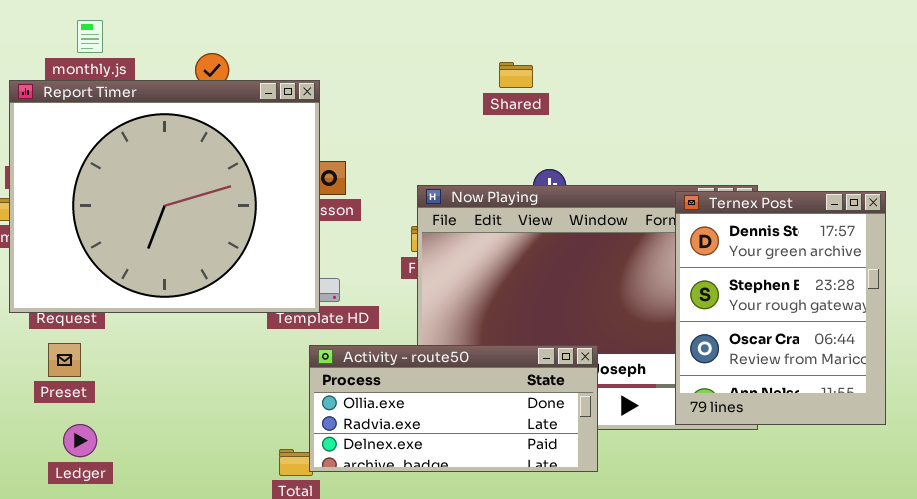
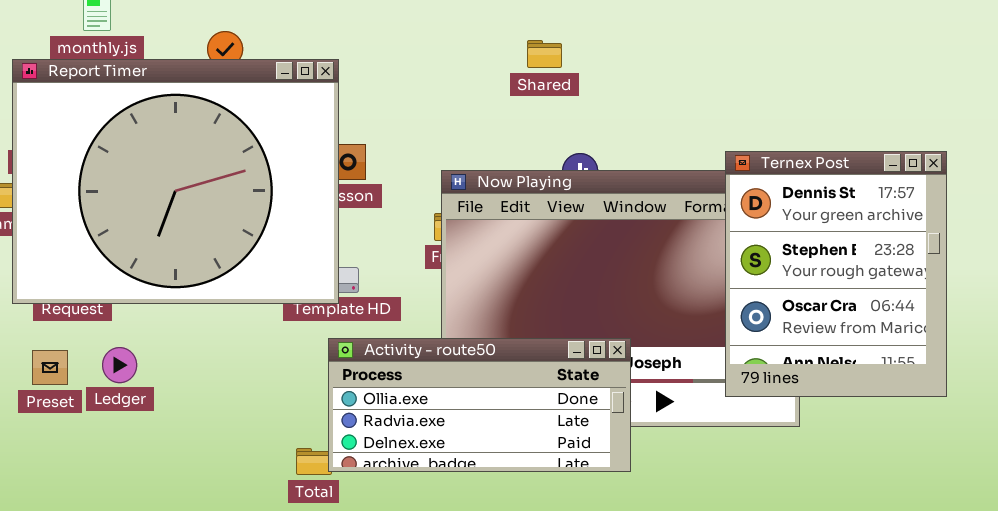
Ternex Post: [675,191,886,425] -> [725,151,947,397], moved
Preset: [48,343,81,377] -> [32,350,68,385], moved
Ledger: [63,424,97,457] -> [102,347,137,383], moved

